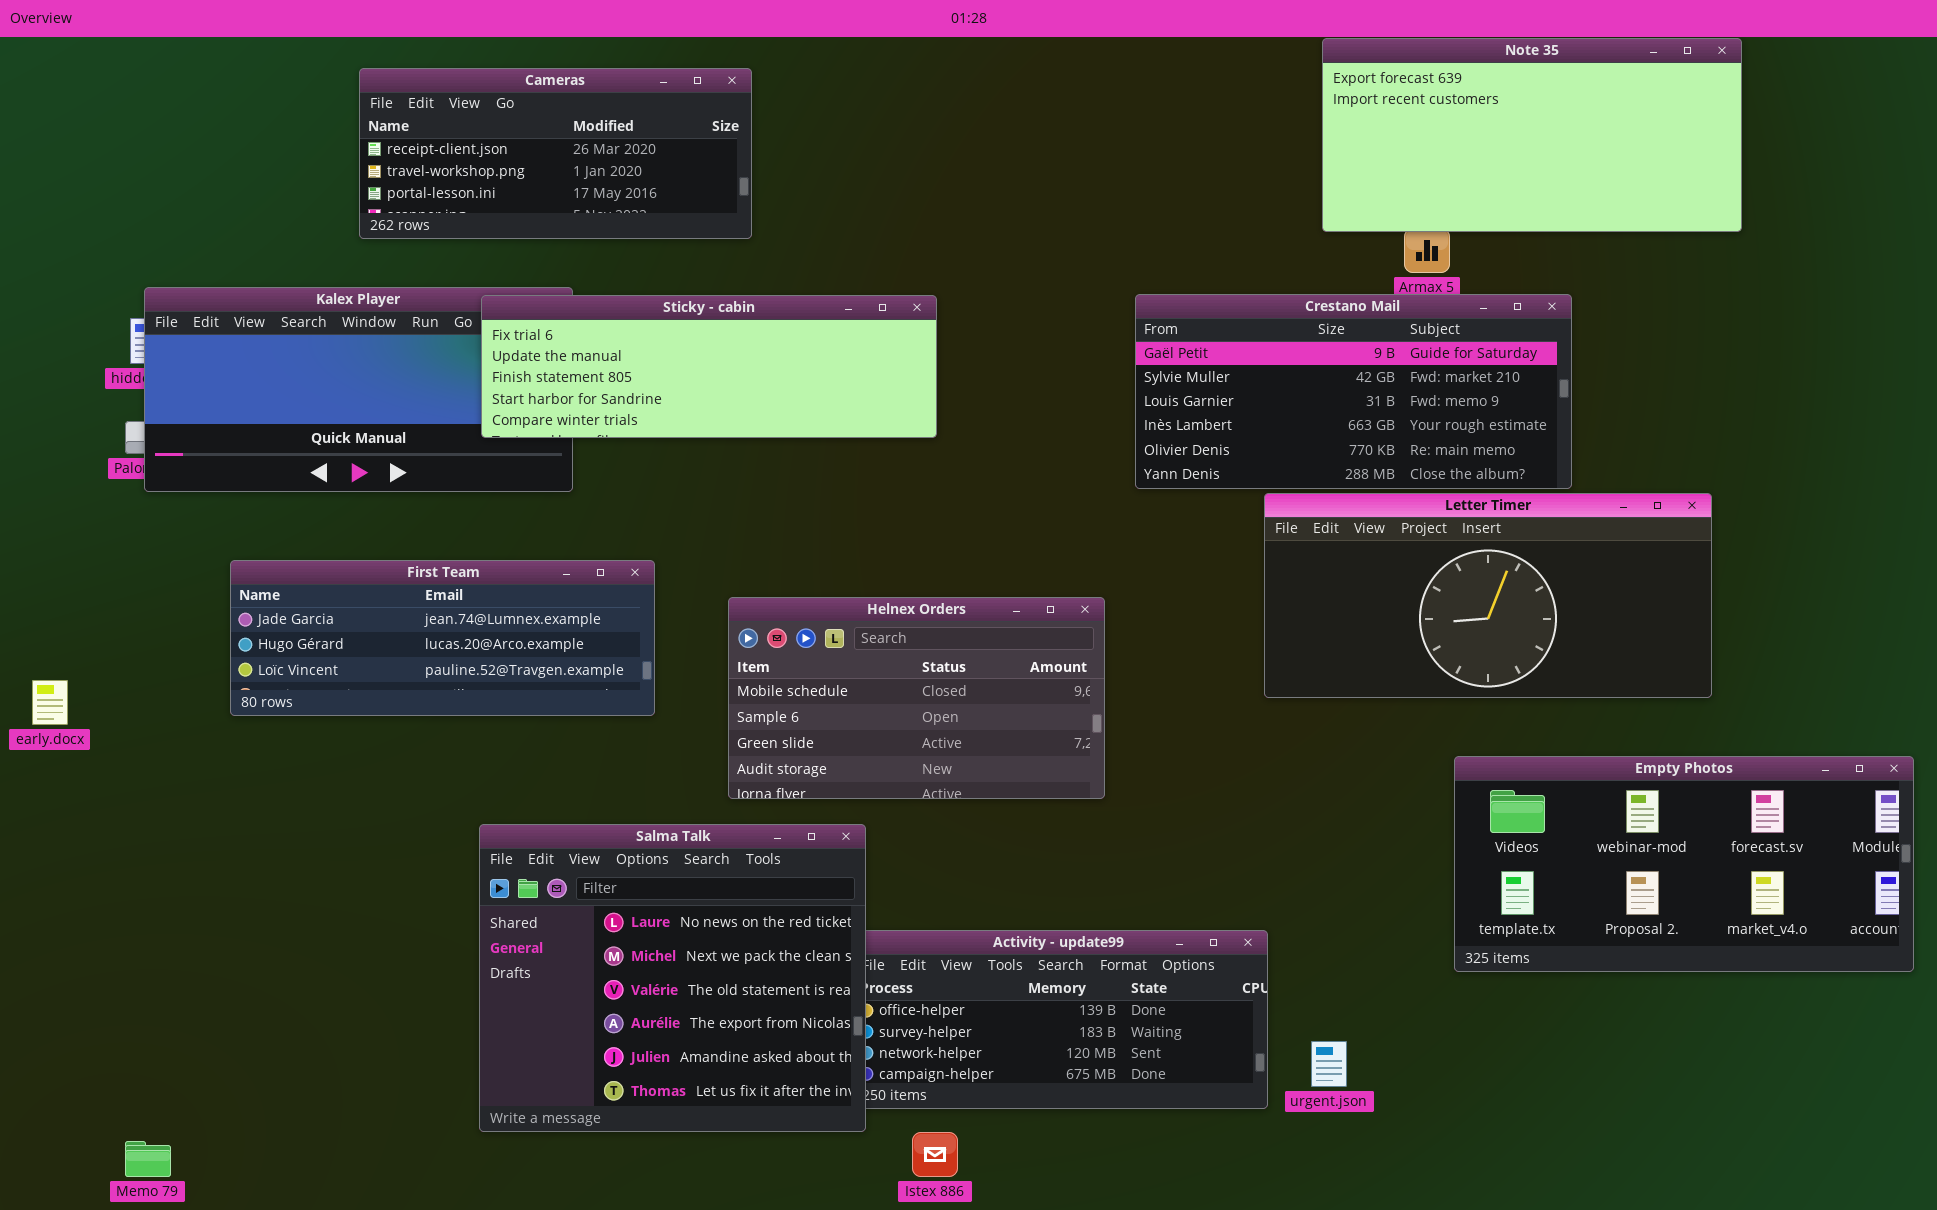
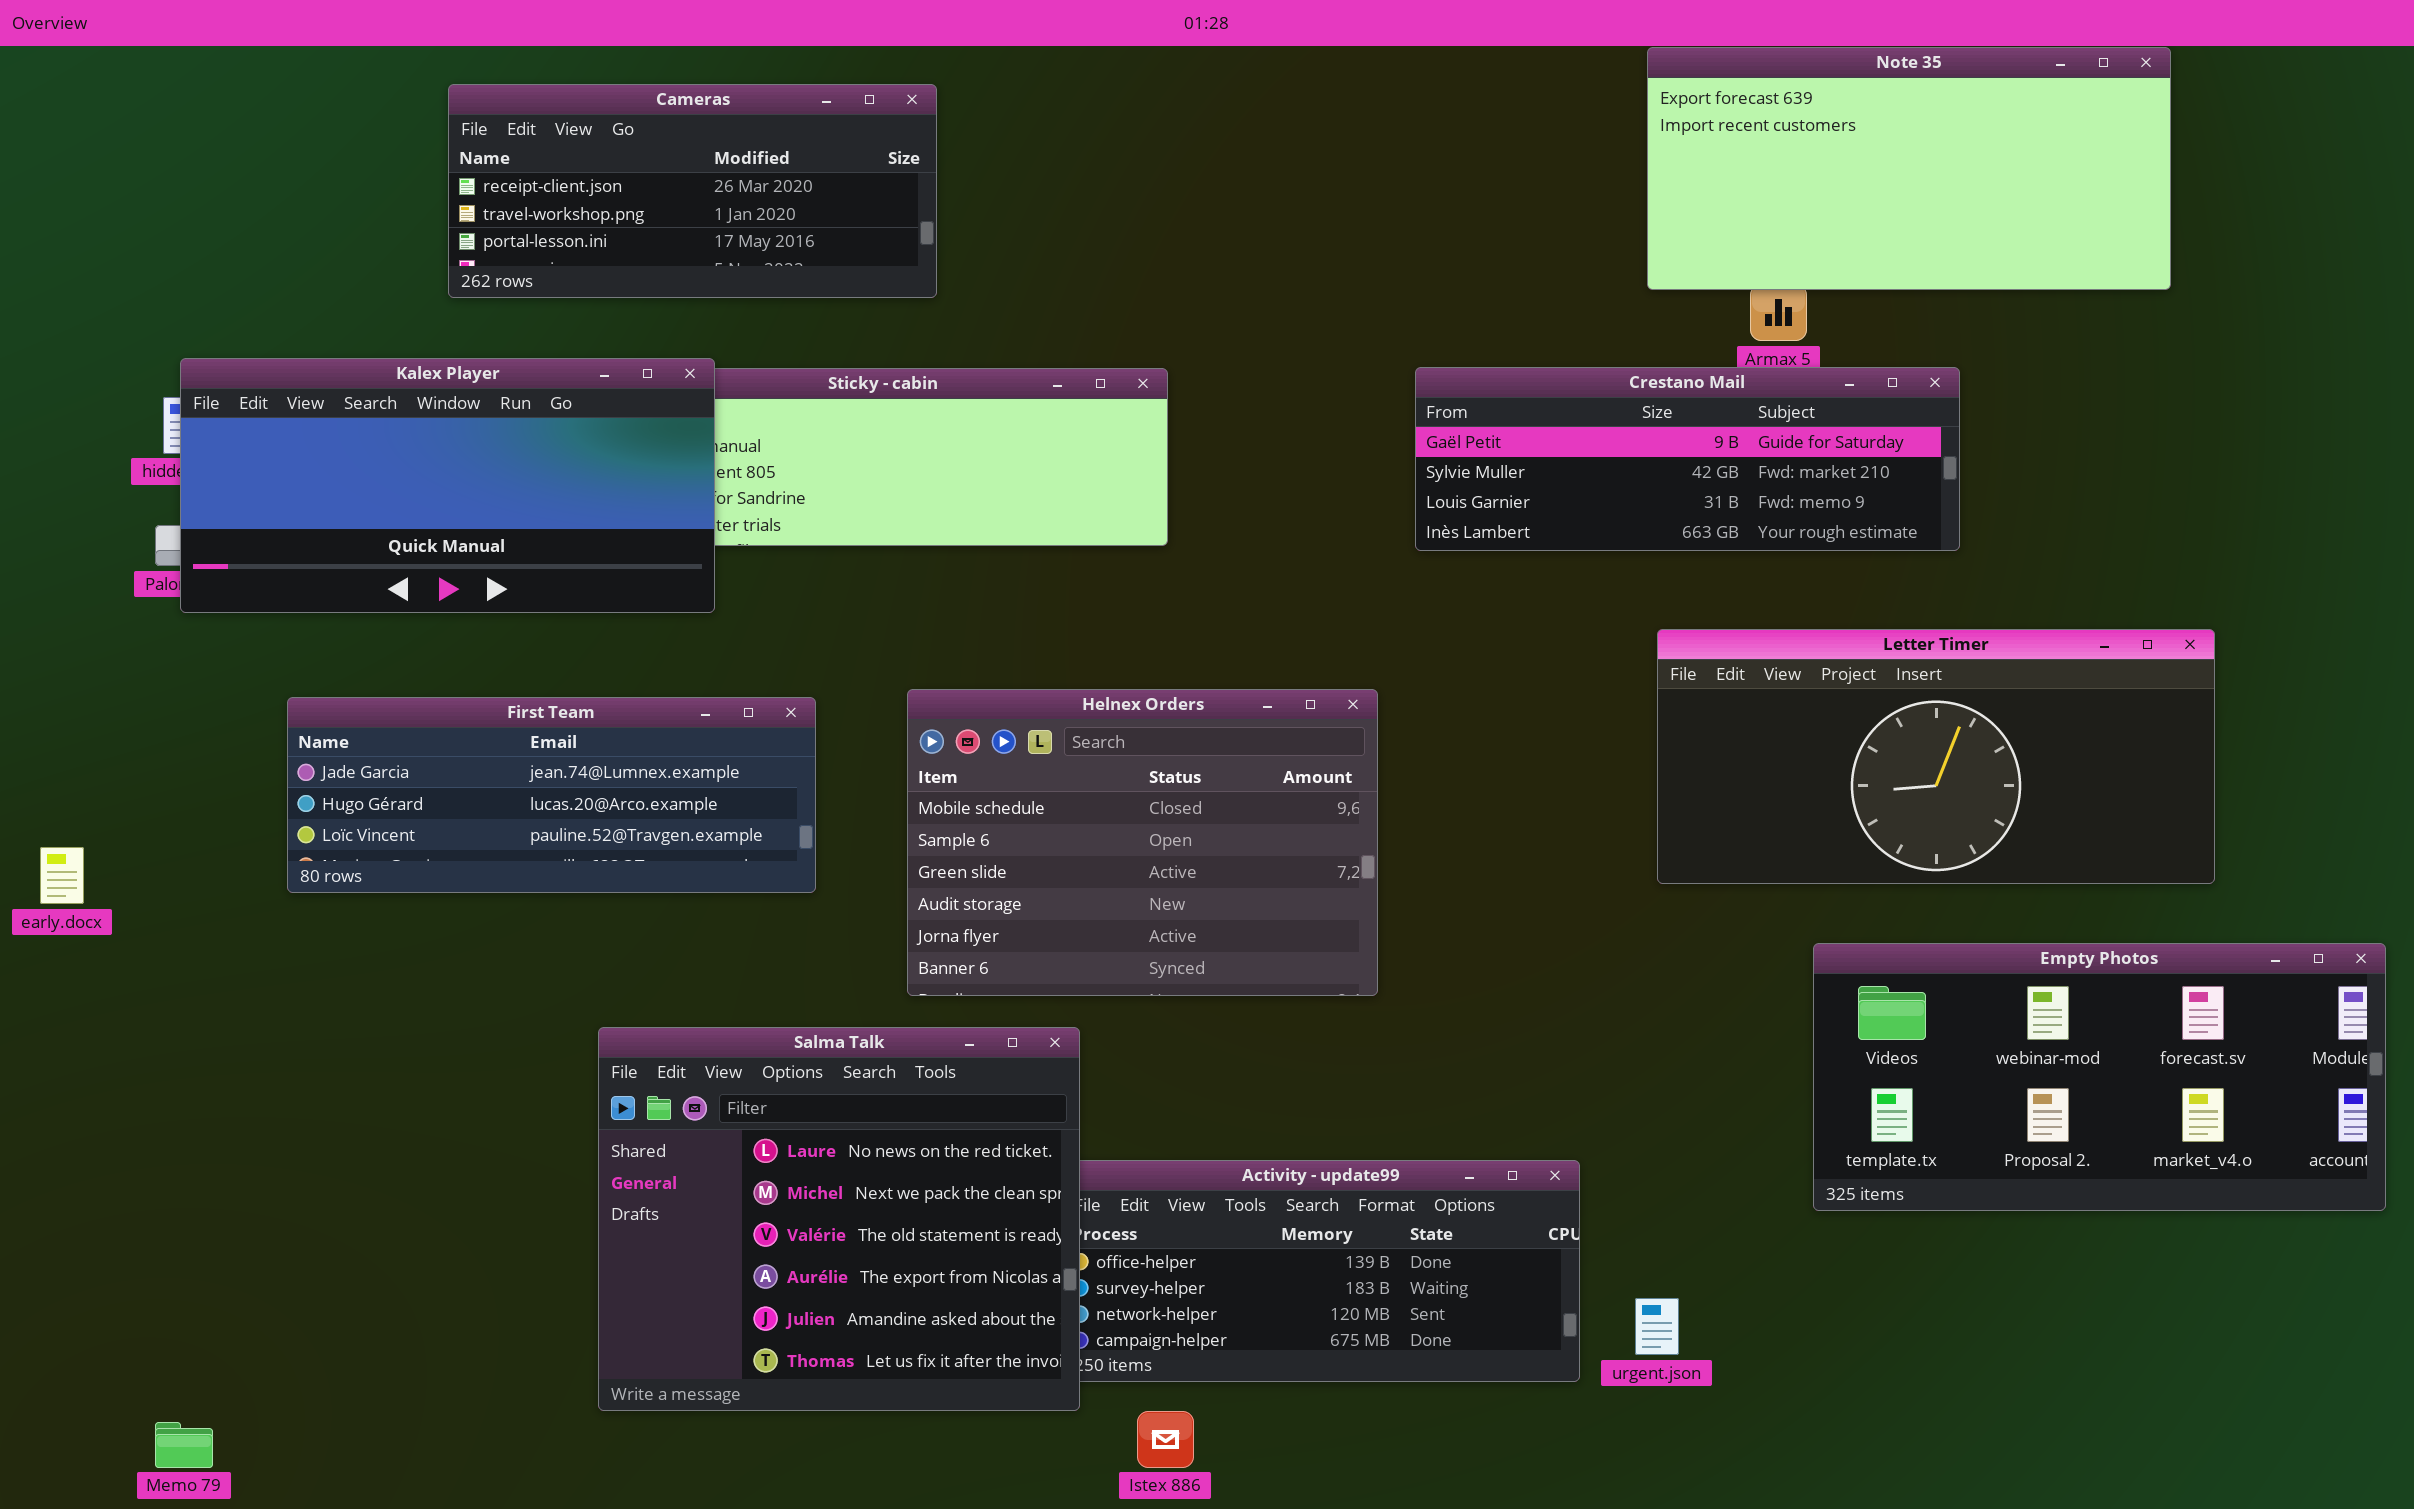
Kalex Player: [144,287,573,492] -> [180,358,715,613], raised
Crestano Mail: [1135,294,1572,489] -> [1415,367,1960,551], resized
Letter Timer: [1264,493,1712,698] -> [1657,629,2215,884], moved
Helnex Orders: [728,597,1105,799] -> [907,689,1378,996], resized

